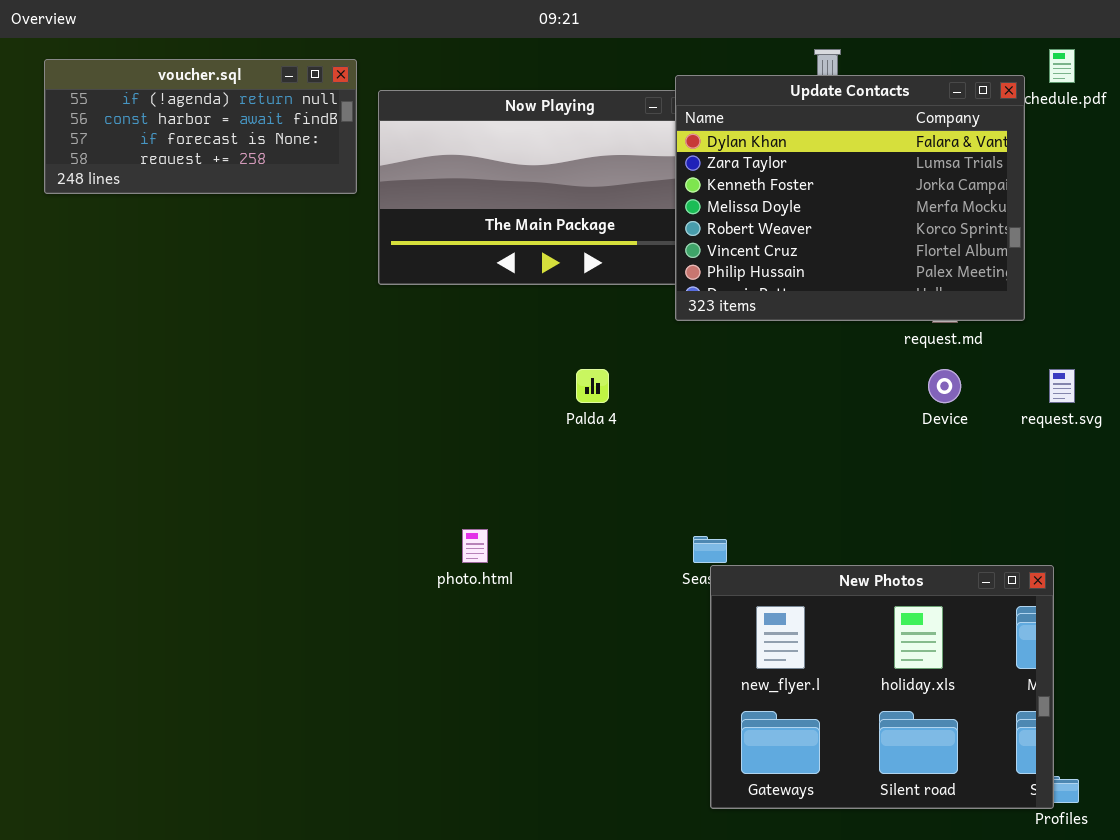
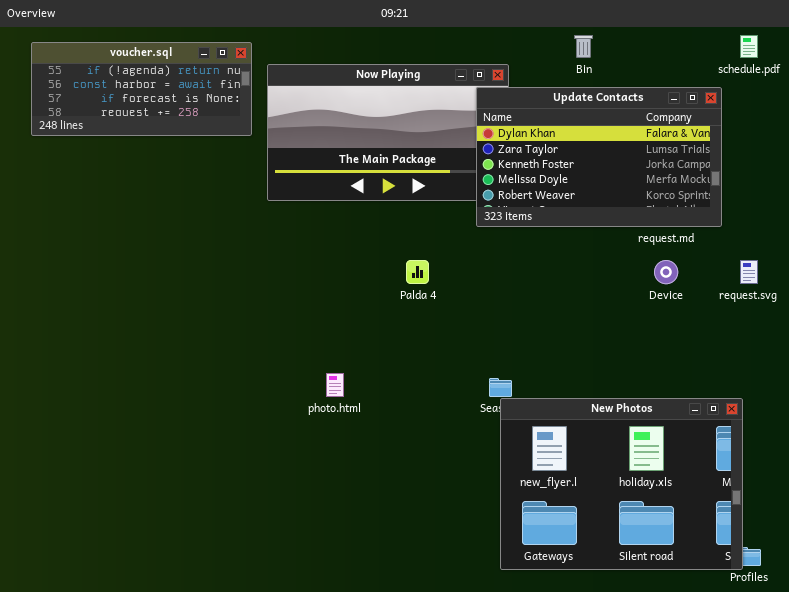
Update Contacts: [675,75,1025,321] -> [476,87,722,227], resized

